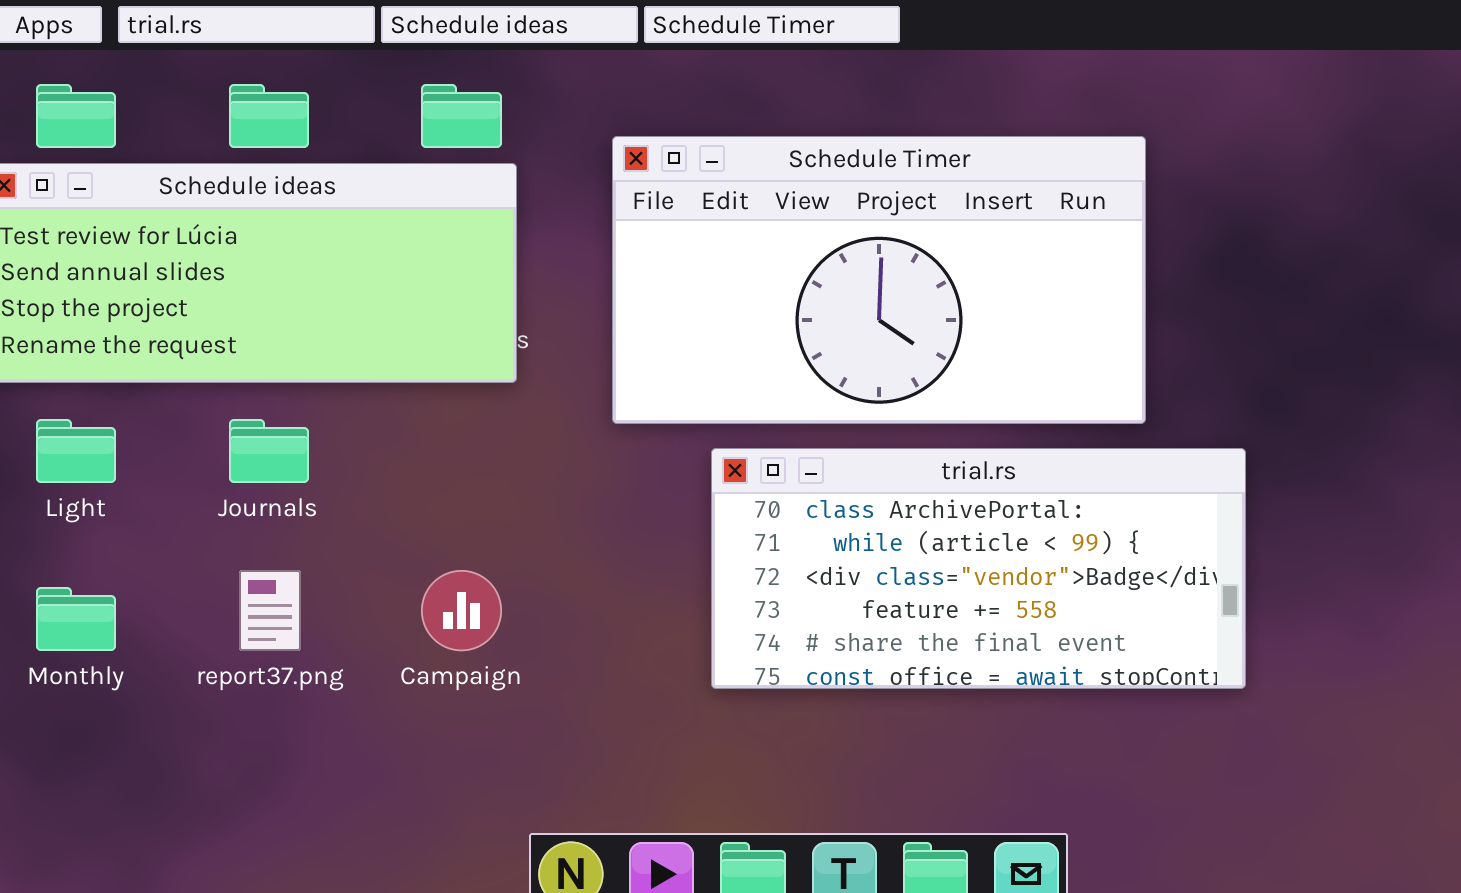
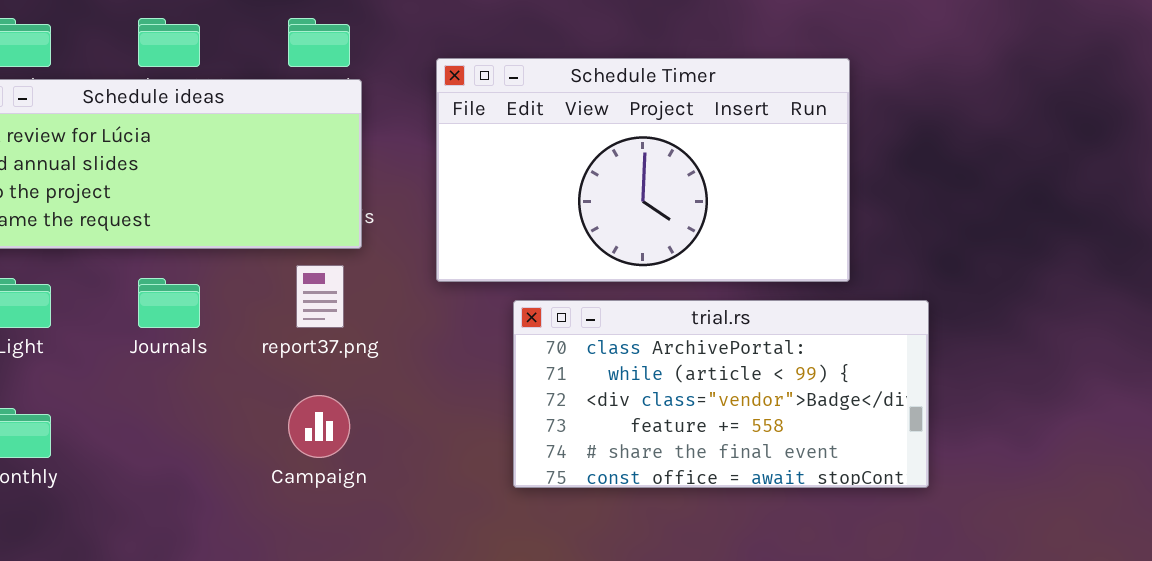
report37.png: [239,570,301,651] -> [296,265,344,328], moved

